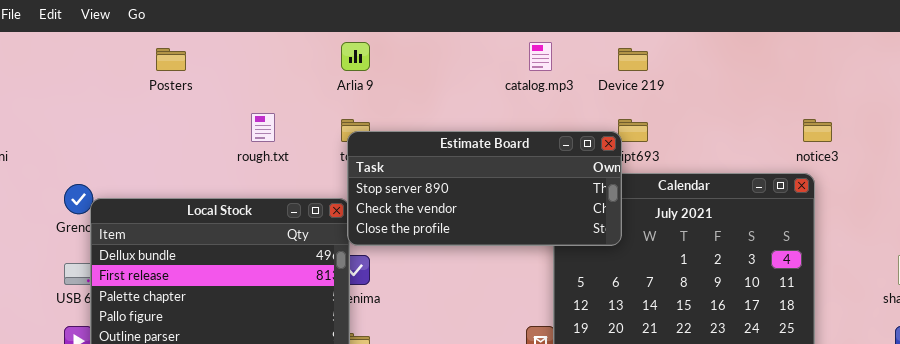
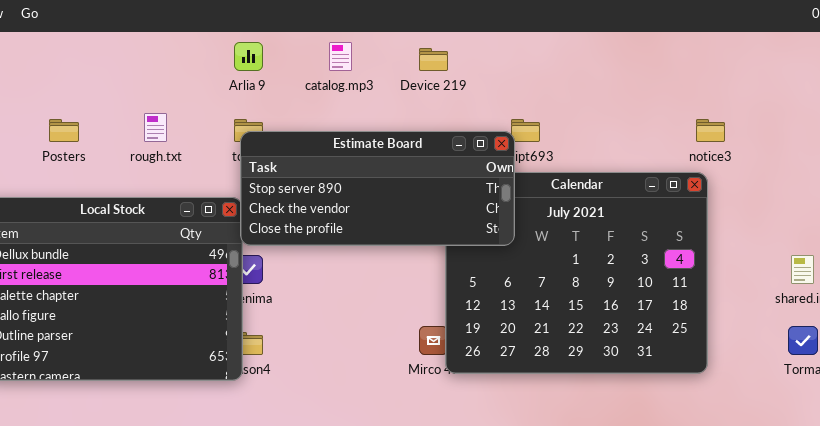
catalog.mp3: [529,42,552,71] -> [329,42,352,71], moved
Posters: [156,48,186,71] -> [49,119,79,142], moved
Device 219: [618,48,648,71] -> [419,48,448,71], moved

